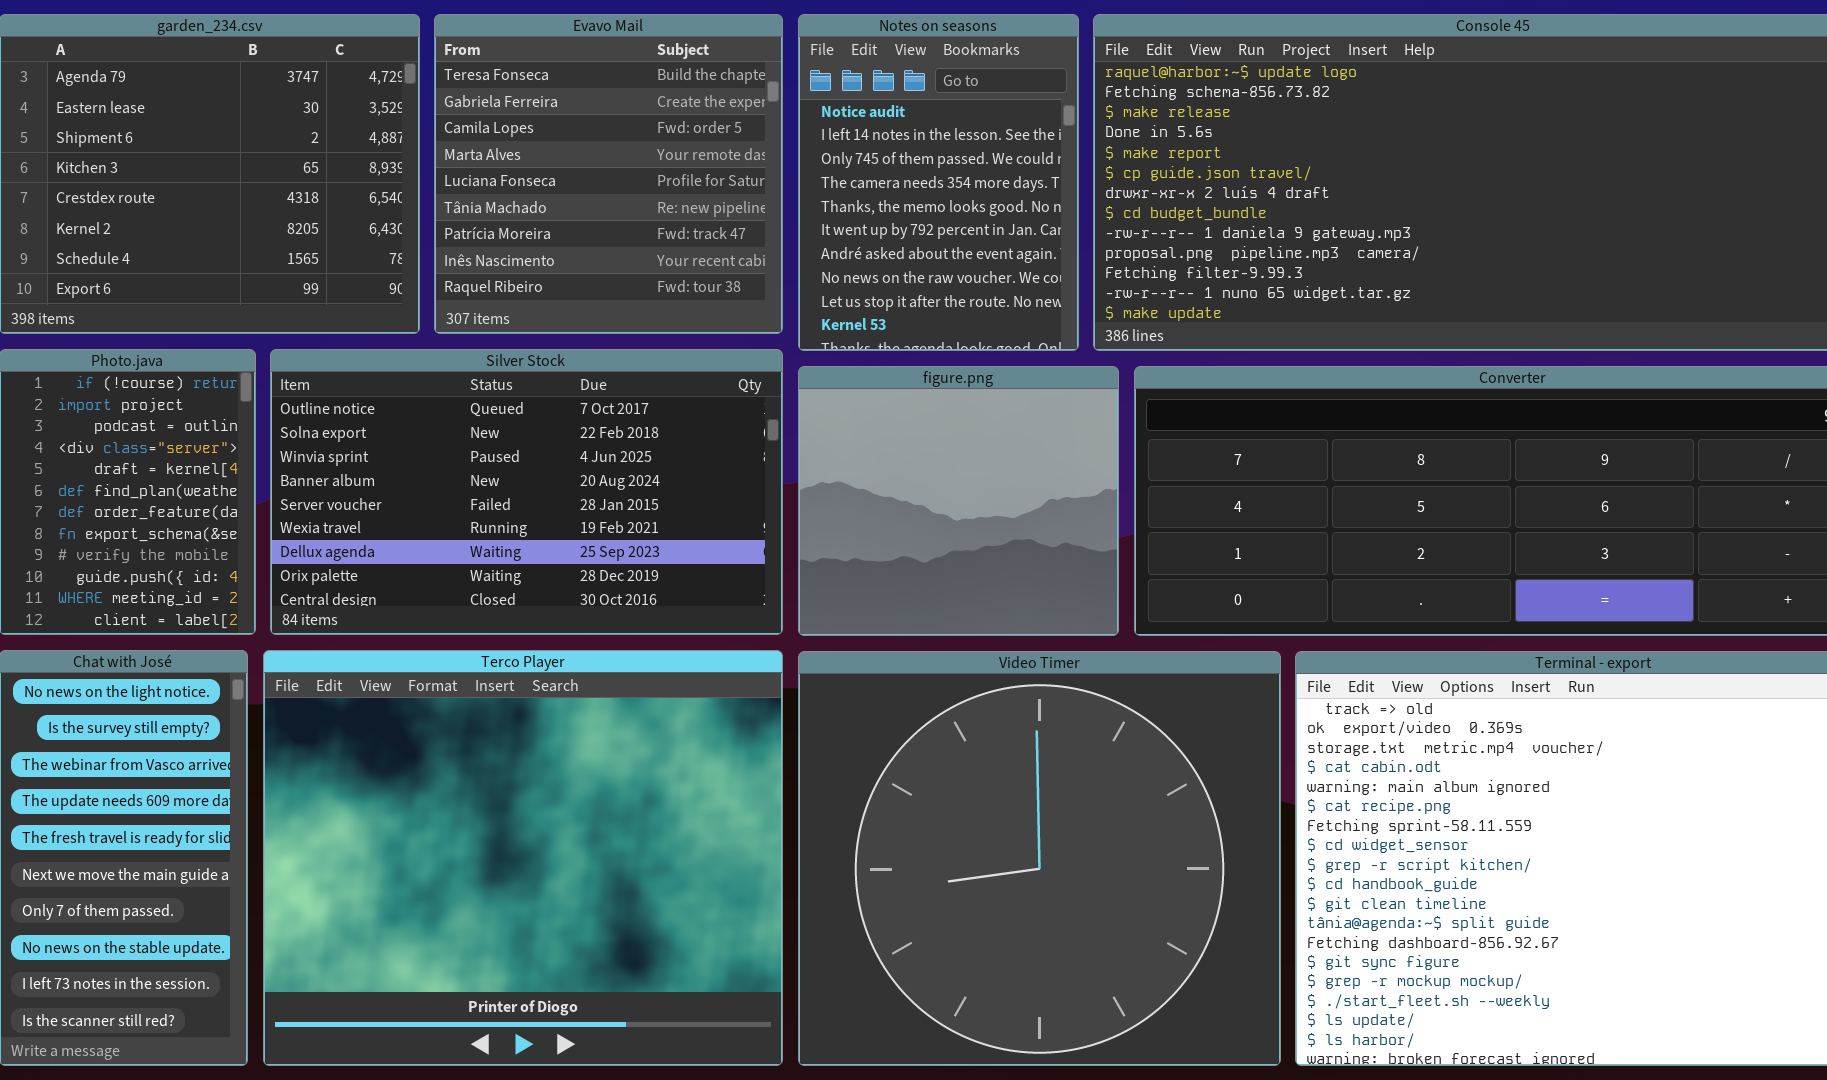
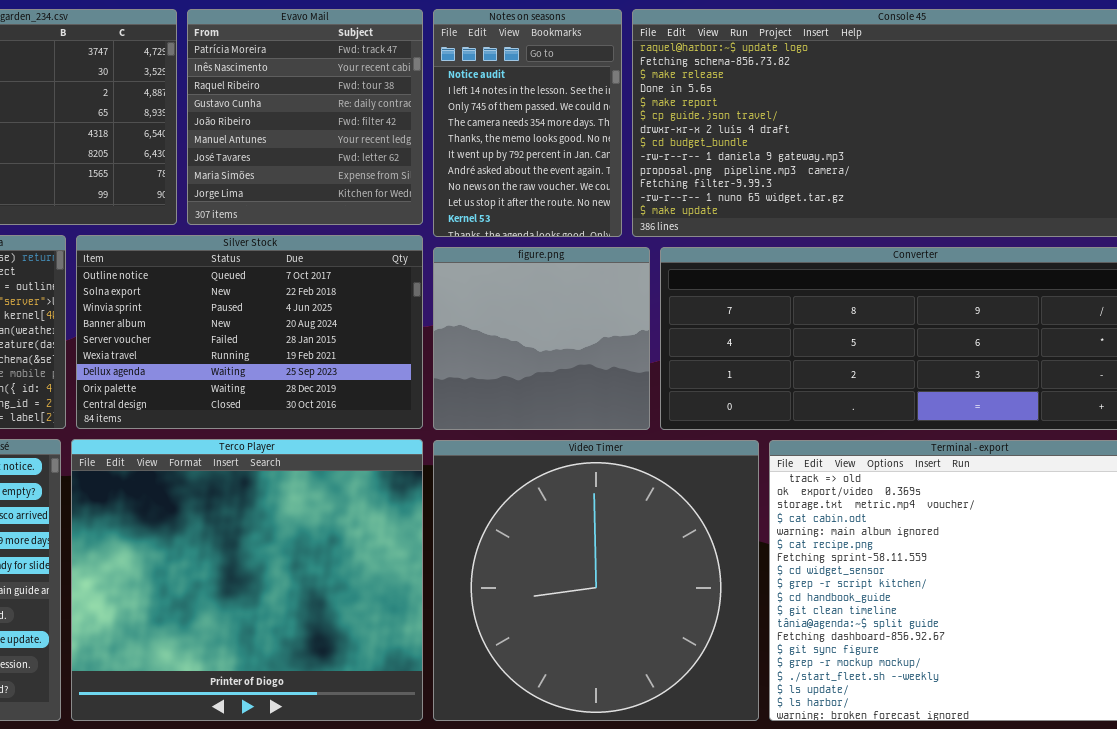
Evavo Mail: [434,14,783,334] -> [187,9,423,225], scrolled down 6 rows

